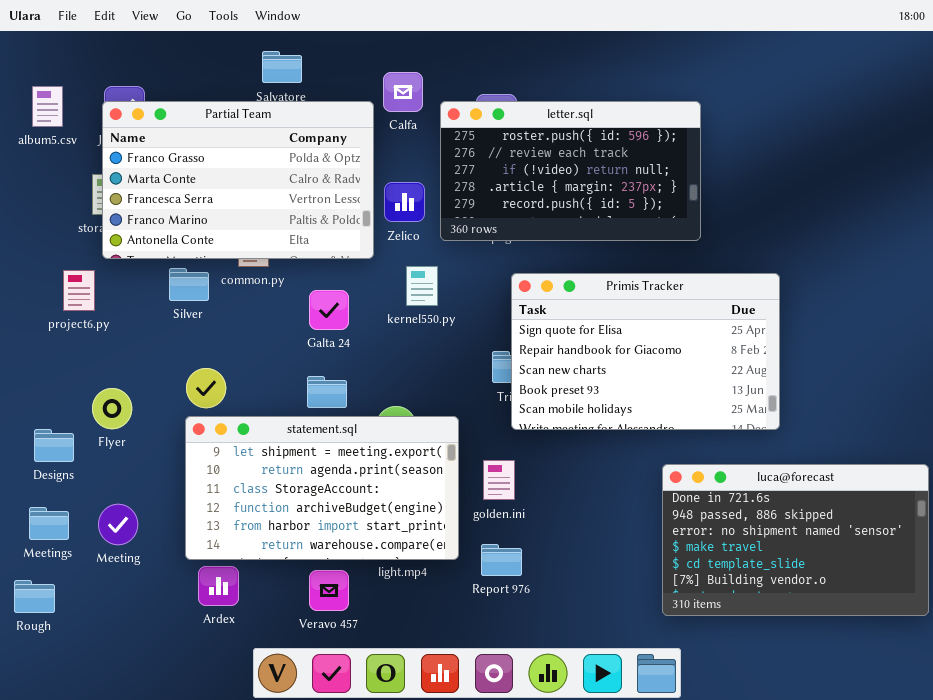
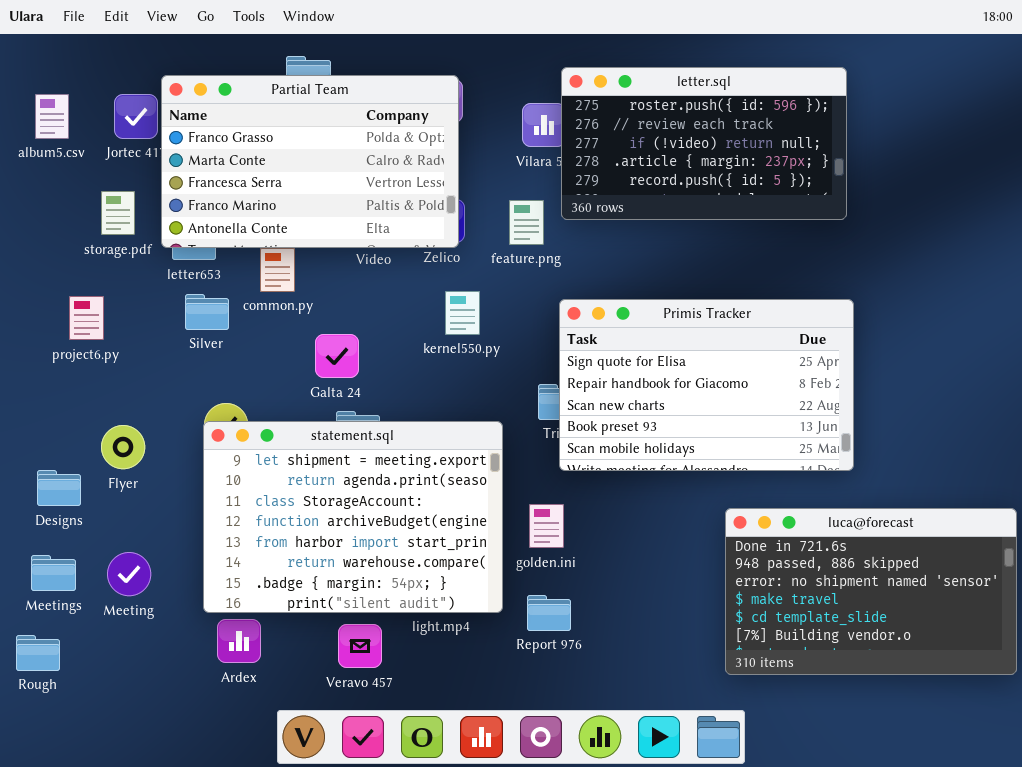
Partial Team: [102,101,374,259] -> [161,75,459,248], moved
letter.sql: [440,101,701,241] -> [561,67,847,220], moved
Galta 24: [309,290,349,330] -> [315,334,359,378], moved
statement.sql: [185,416,459,560] -> [203,421,503,613], resized

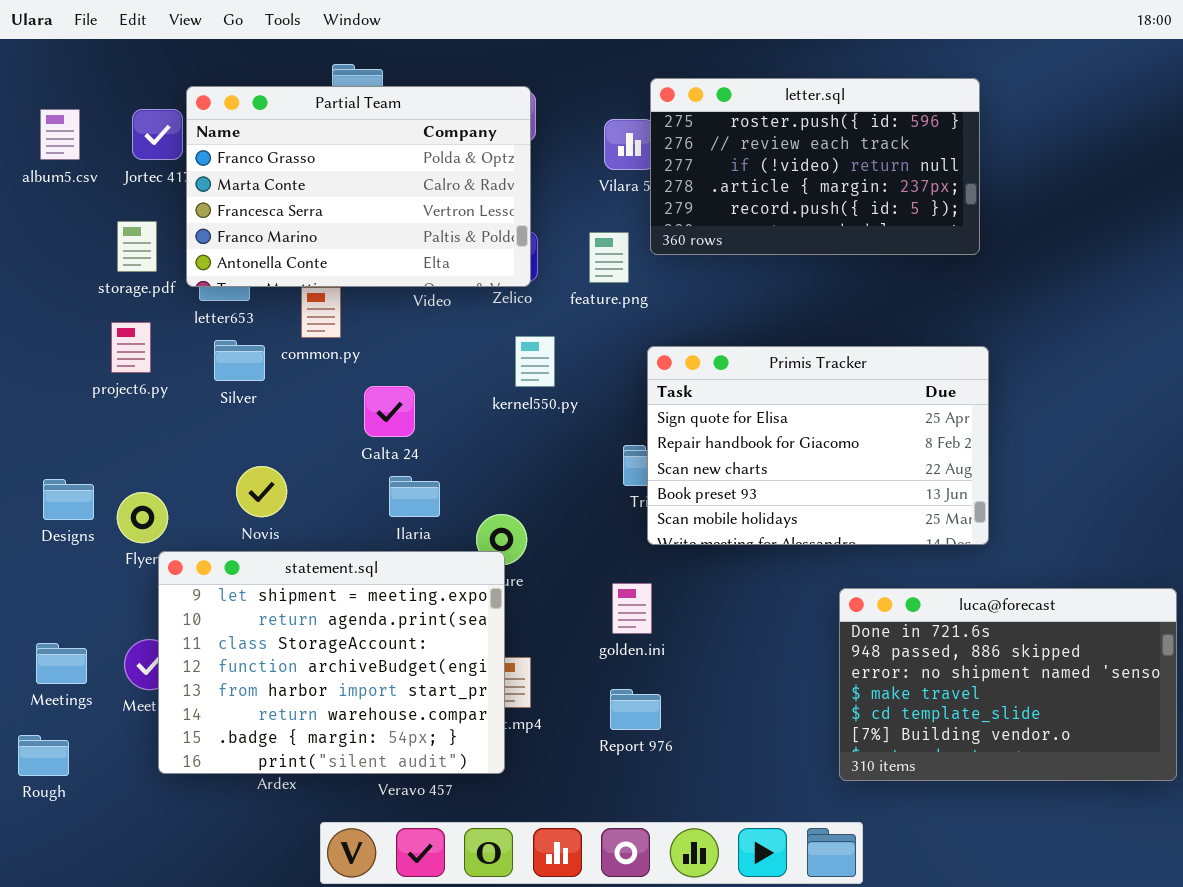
project6.py: [69,296,104,340] -> [111,322,151,373], moved
statement.sql: [203,421,503,613] -> [158,551,505,774], moved
Designs: [37,470,81,506] -> [43,479,94,520], moved

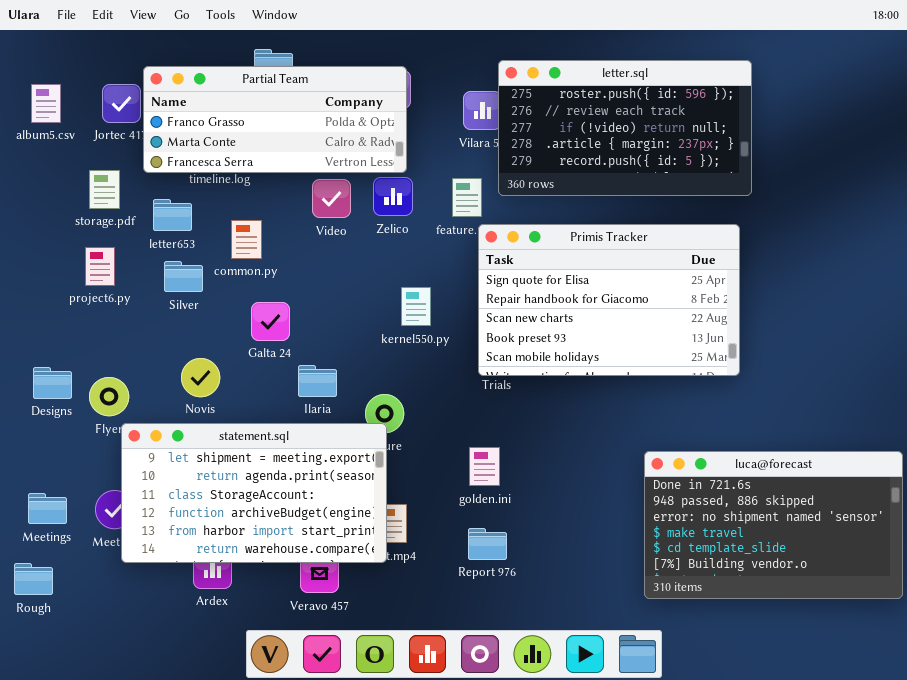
Partial Team: [186,86,531,287] -> [143,66,407,173], resized
kernel550.py: [515,336,555,387] -> [401,287,431,326], moved
Primis Tracker: [647,346,989,545] -> [478,224,740,376], moved
Galta 24: [364,386,415,437] -> [251,302,290,341], moved
statement.sql: [158,551,505,774] -> [121,423,387,563], resized

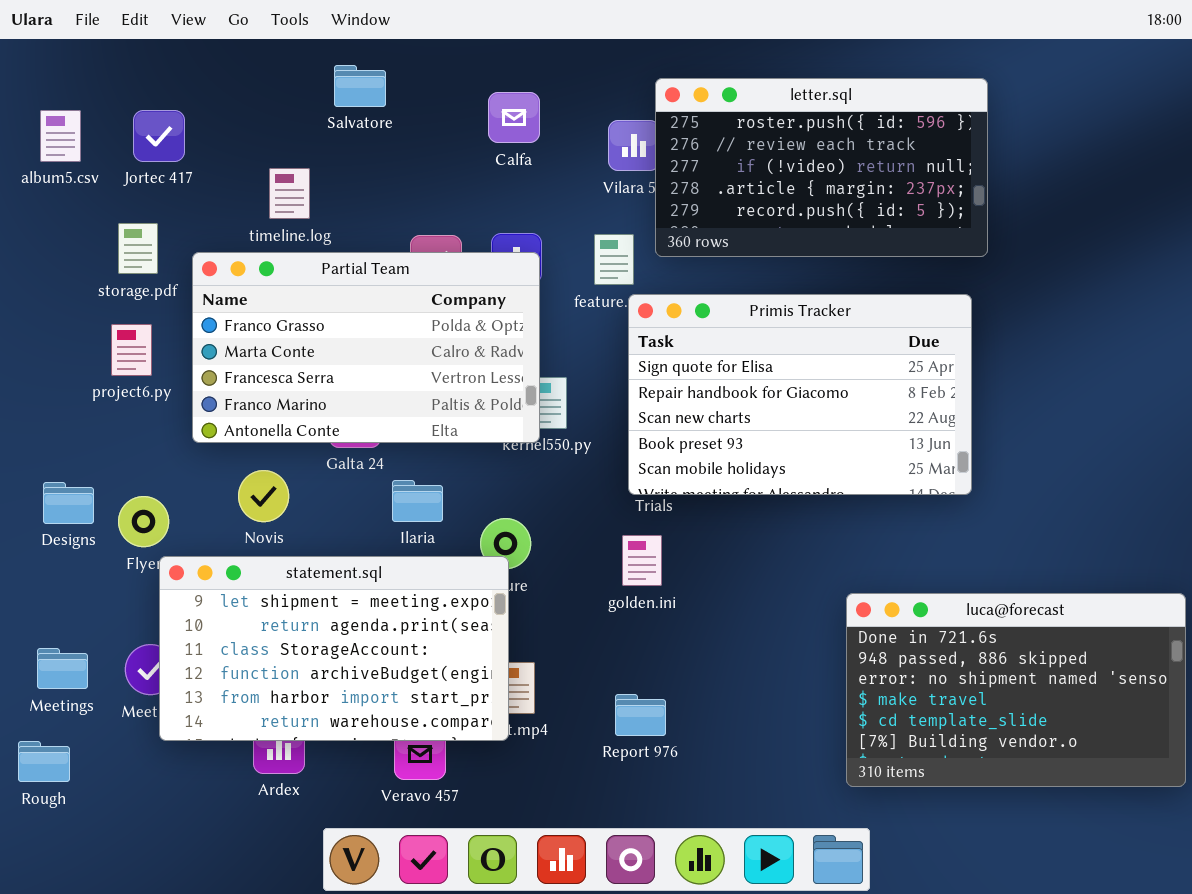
Partial Team: [143,66,407,173] -> [192,252,540,443], moved, resized
golden.ini: [469,447,500,486] -> [622,535,662,586], moved

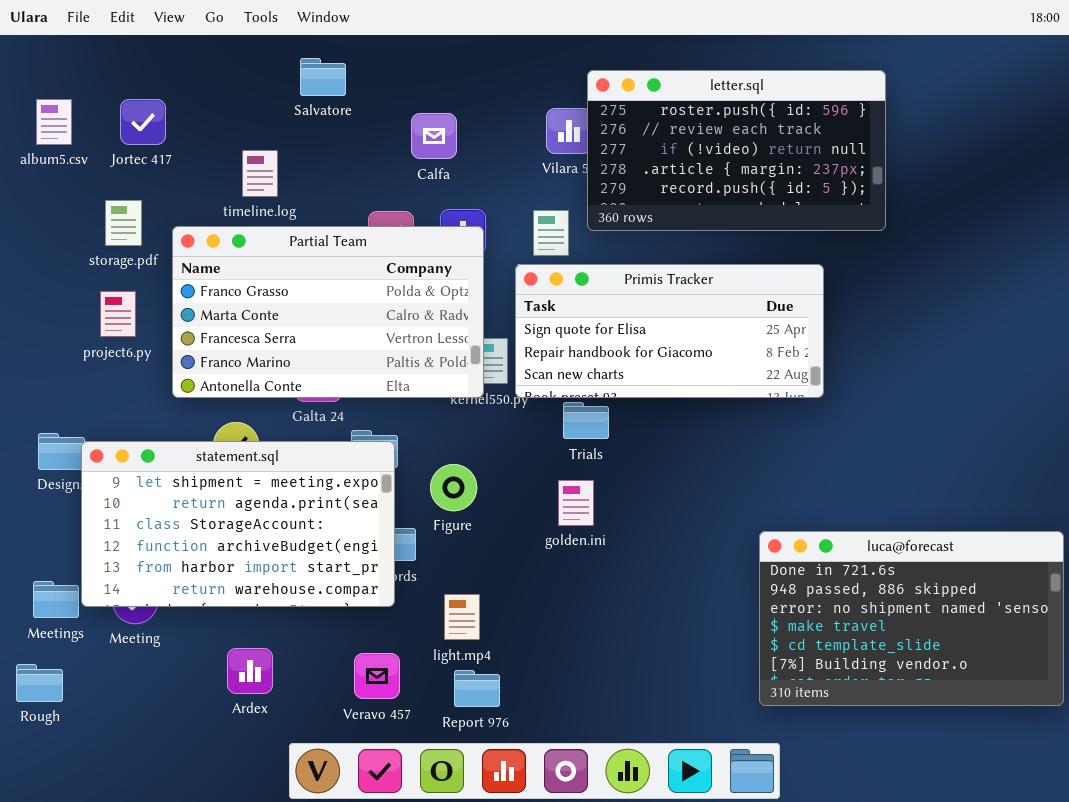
Calfa: [488,92,540,143] -> [411,113,457,159], moved
Primis Tracker: [628,294,972,495] -> [515,264,824,398], moved, resized
statement.sql: [159,556,509,741] -> [81,441,395,607], moved
Report 976: [615,694,666,736] -> [454,670,500,707], moved

